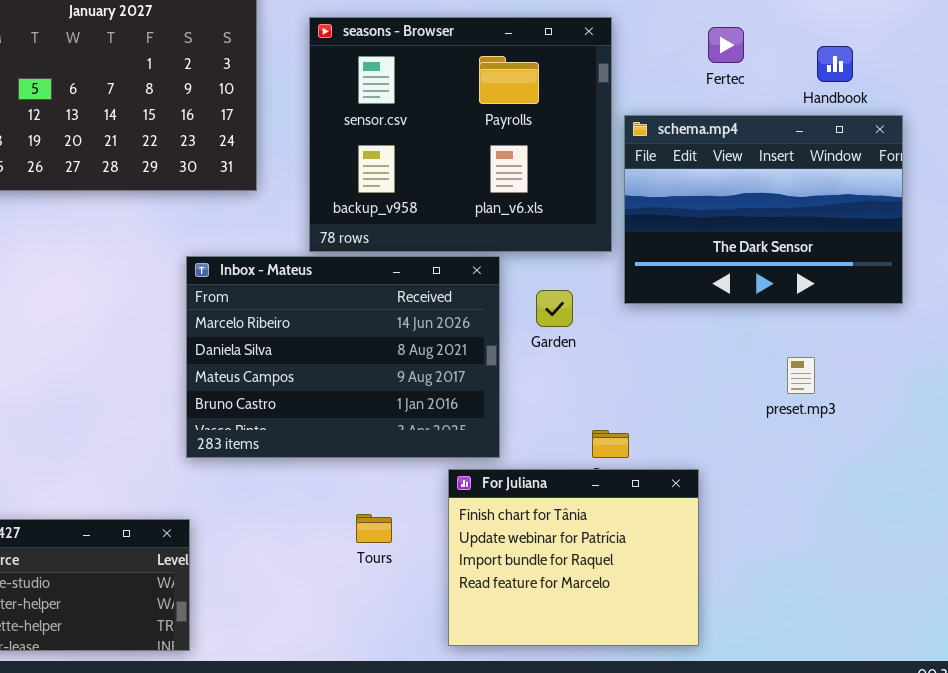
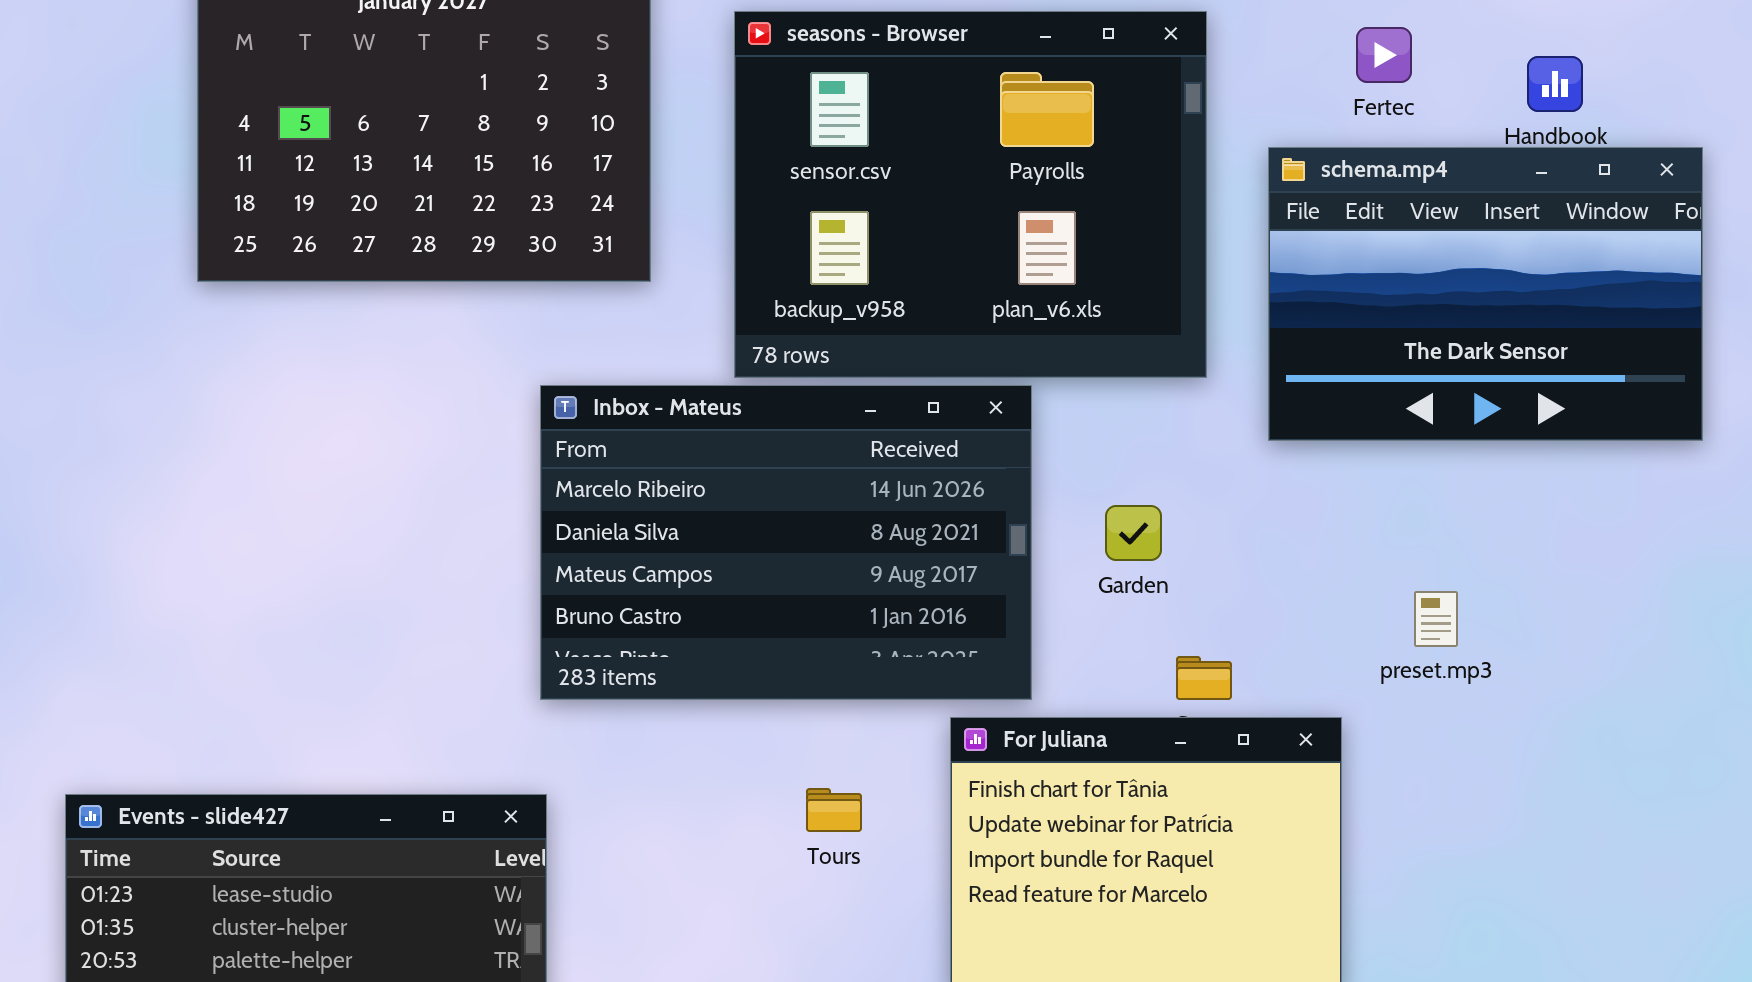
schema.mp4: [624,115,903,304] -> [1268,147,1703,441], moved
Garden: [536,290,573,327] -> [1105,505,1162,561], moved
preset.mp3: [787,357,815,394] -> [1414,591,1458,647], moved

